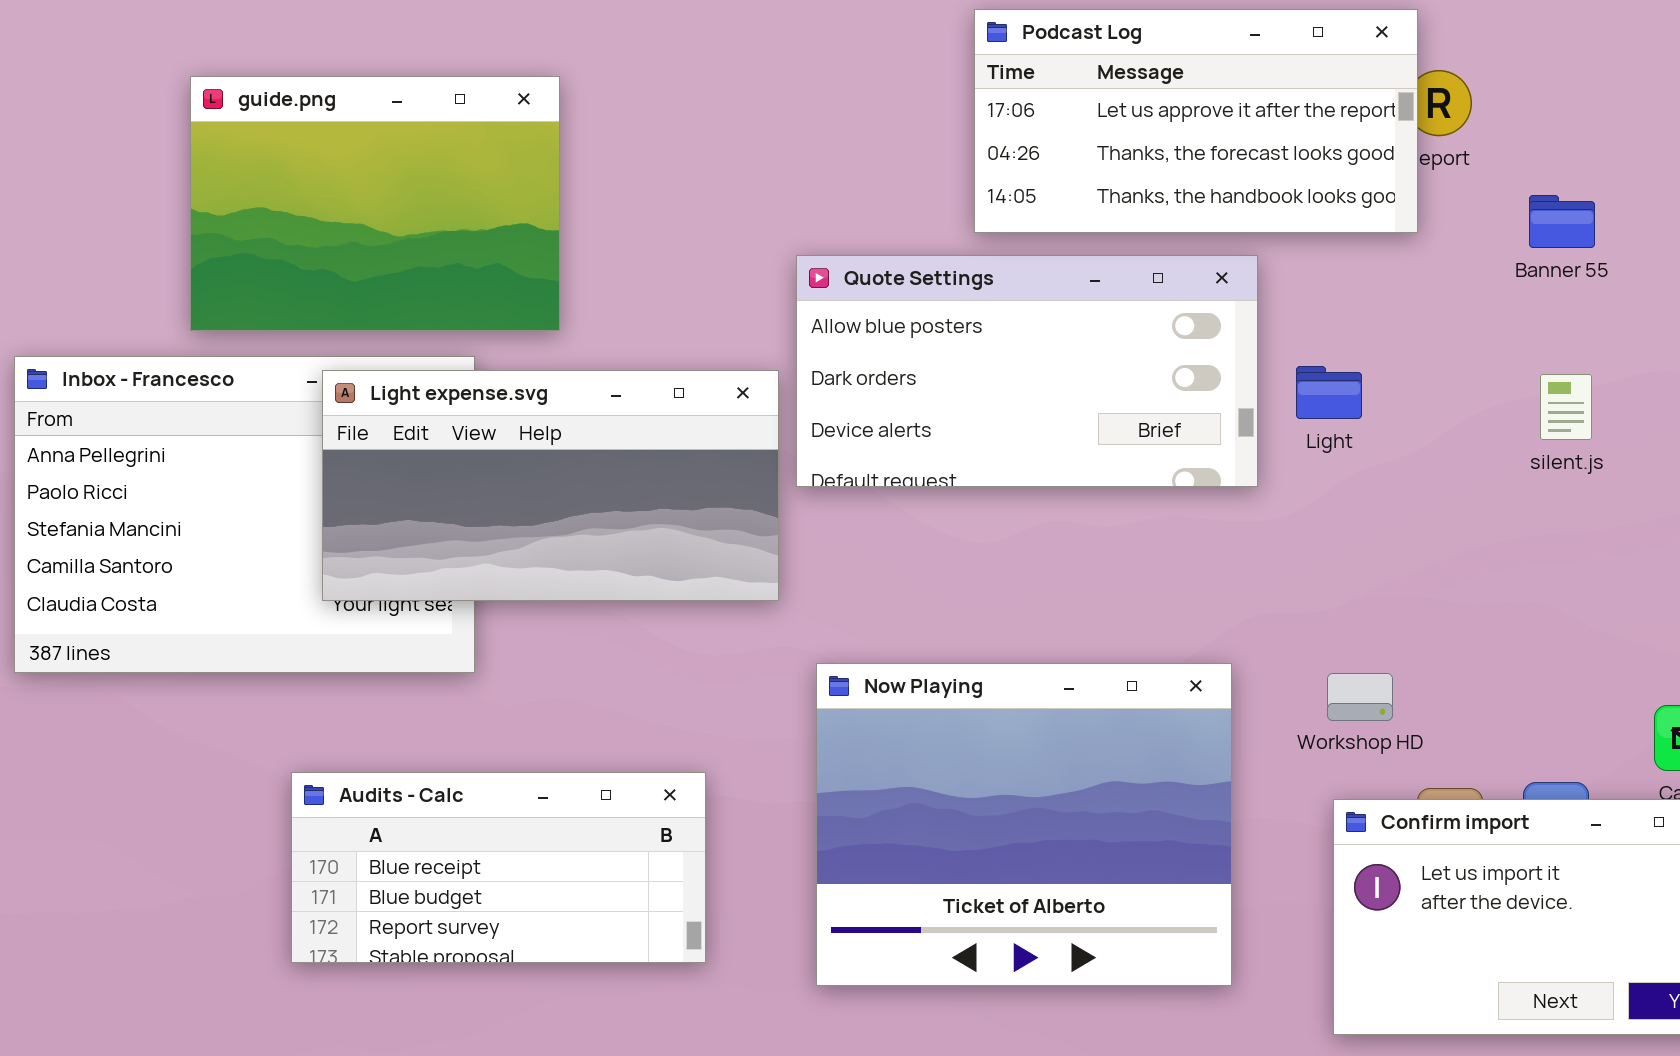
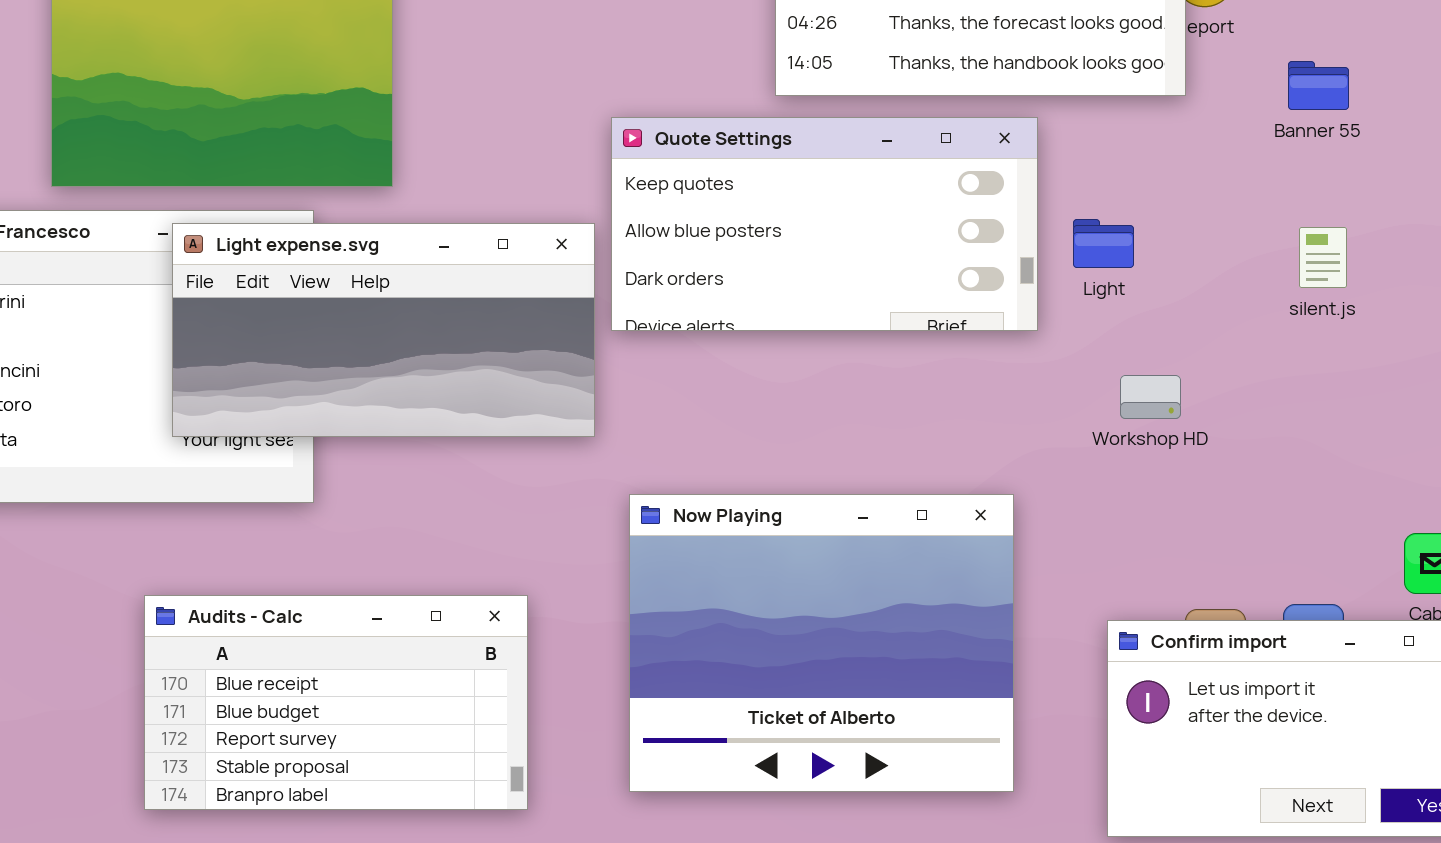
Quote Settings: [796,255,1258,487] -> [611,117,1038,331], scrolled up 1 row
Workshop HD: [1327,673,1393,721] -> [1120,375,1181,419], moved
Audits - Calc: [291,772,706,963] -> [144,595,528,810], resized

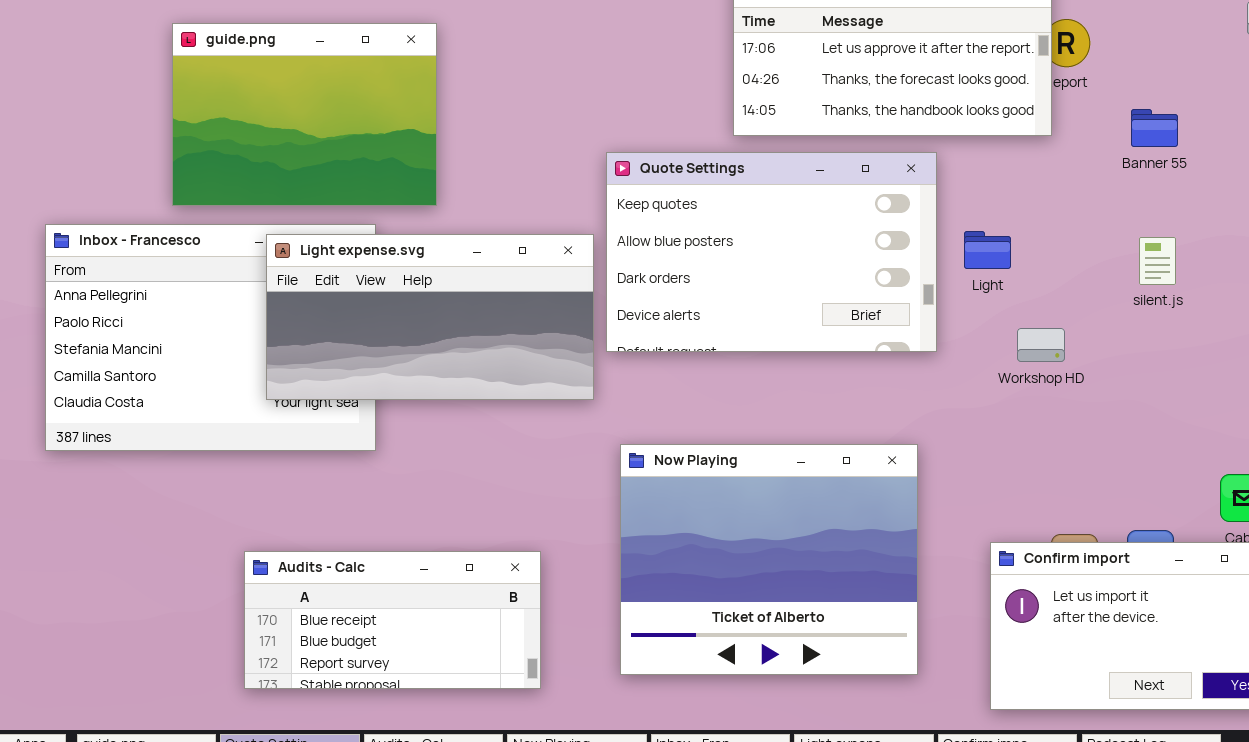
Quote Settings: [611,117,1038,331] -> [606,152,937,352], resized
Workshop HD: [1120,375,1181,419] -> [1017,328,1065,362], moved
Audits - Calc: [144,595,528,810] -> [244,551,541,689], resized

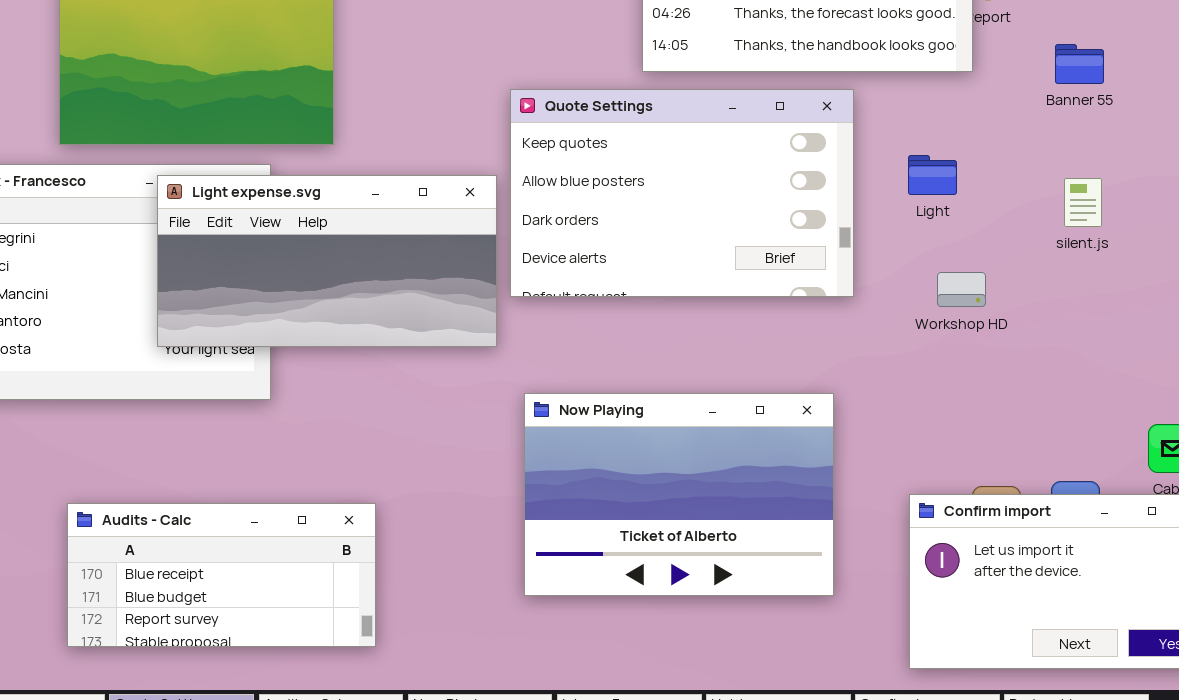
Light: [964,231,1011,269] -> [908,155,957,195], moved
Now Playing: [620,444,918,675] -> [524,393,834,596], resized
Audits - Calc: [244,551,541,689] -> [67,503,376,647], moved

